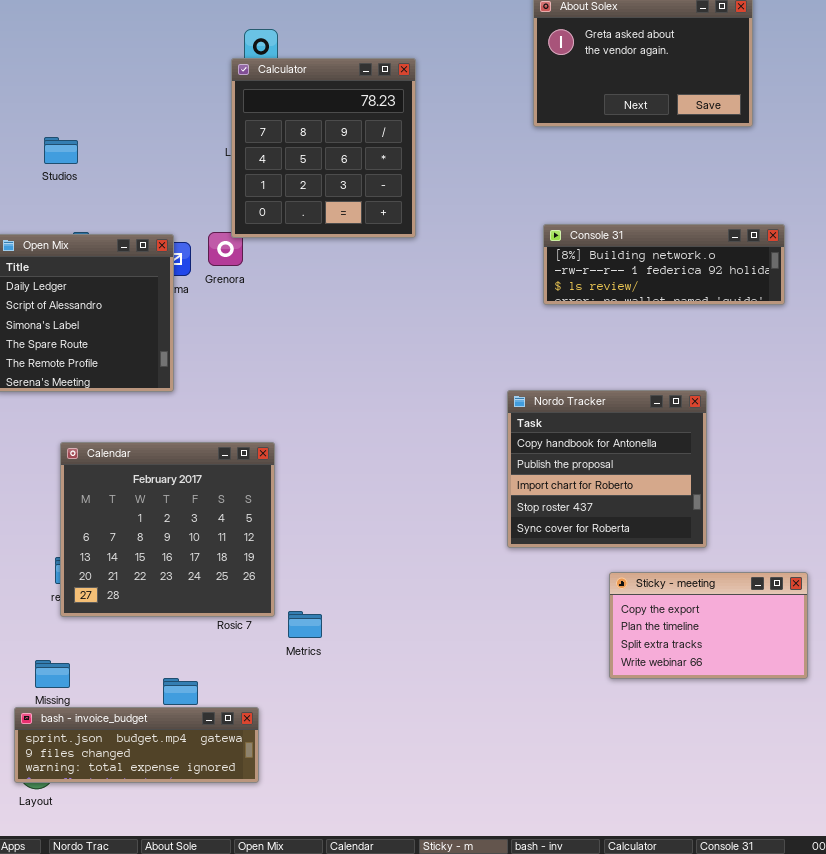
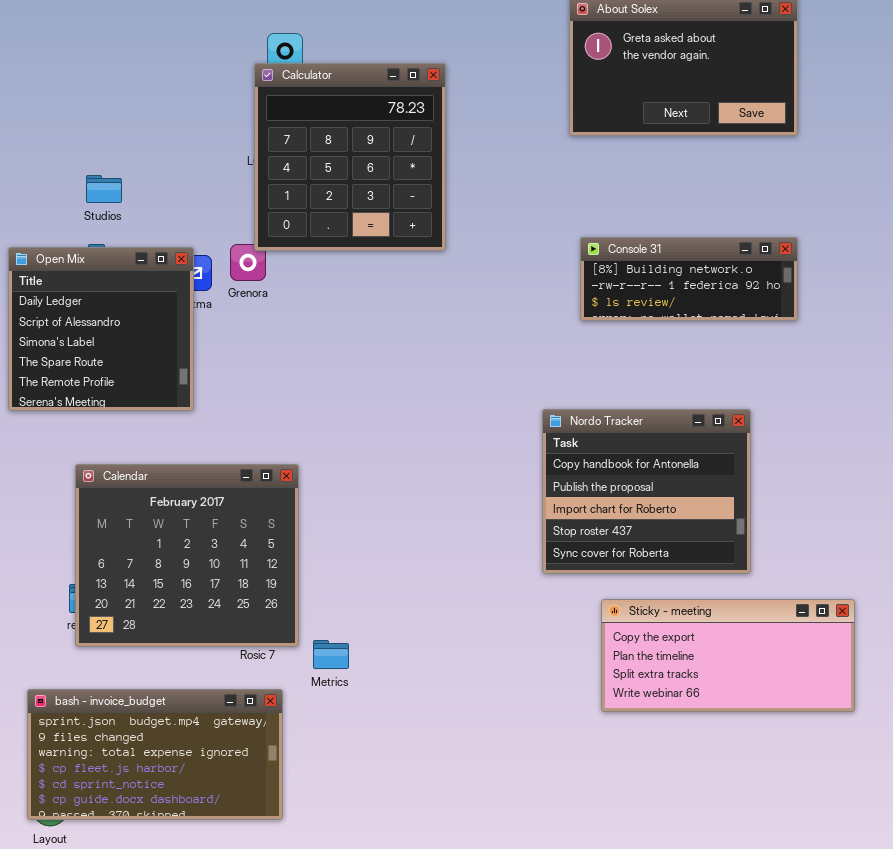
Studios: [44,137,78,164] -> [86,175,122,203], moved
Console 31: [543,224,785,305] -> [580,237,798,321], resized
Sticky - meeting: [609,572,808,679] -> [601,599,855,712], resized
bash - invoice_budget: [14,707,259,783] -> [27,689,283,820], resized

